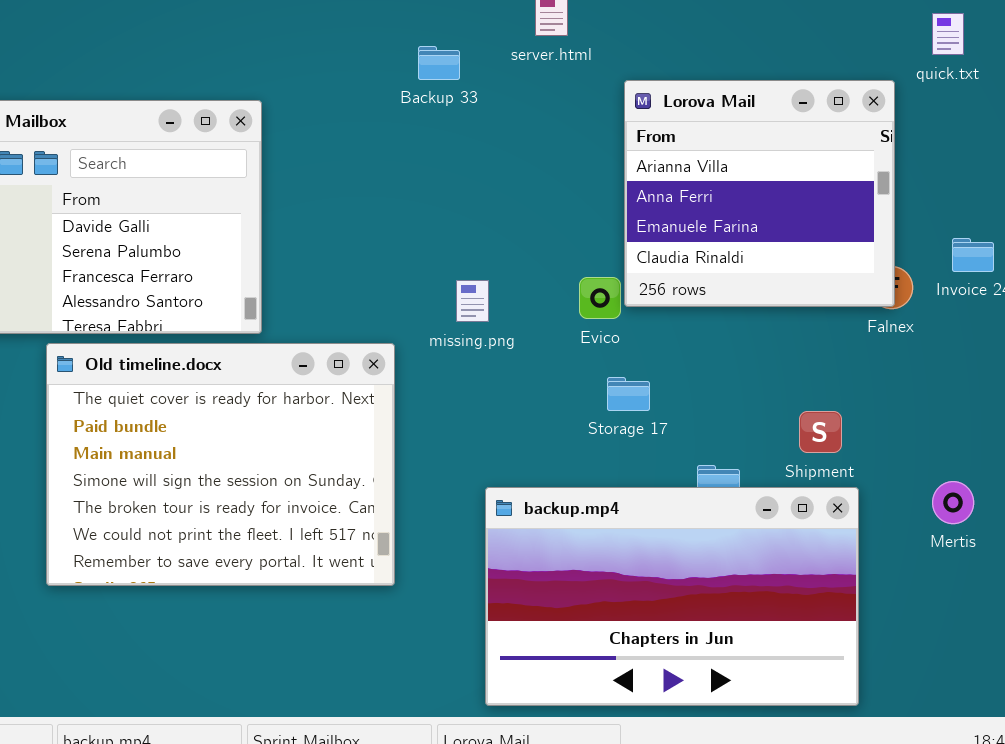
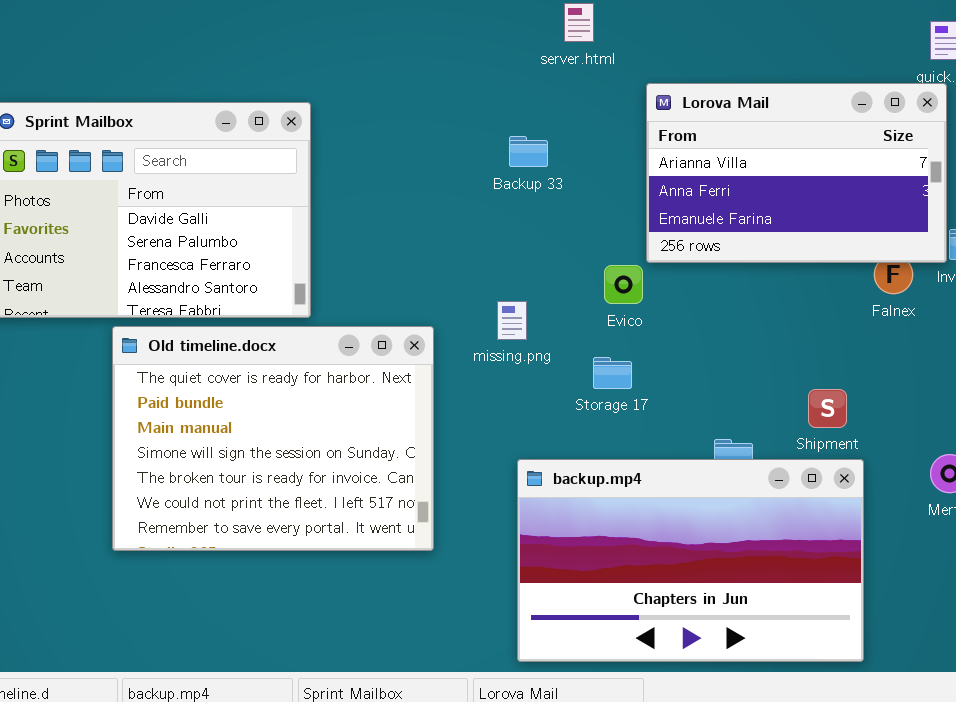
Backup 33: [418,46,460,80] -> [509,136,548,167], moved
Lorova Mail: [624,80,895,307] -> [646,83,947,263], resized
missing.png: [456,280,489,322] -> [497,301,527,340], moved
Storage 17: [607,377,650,411] -> [593,357,632,389], moved

